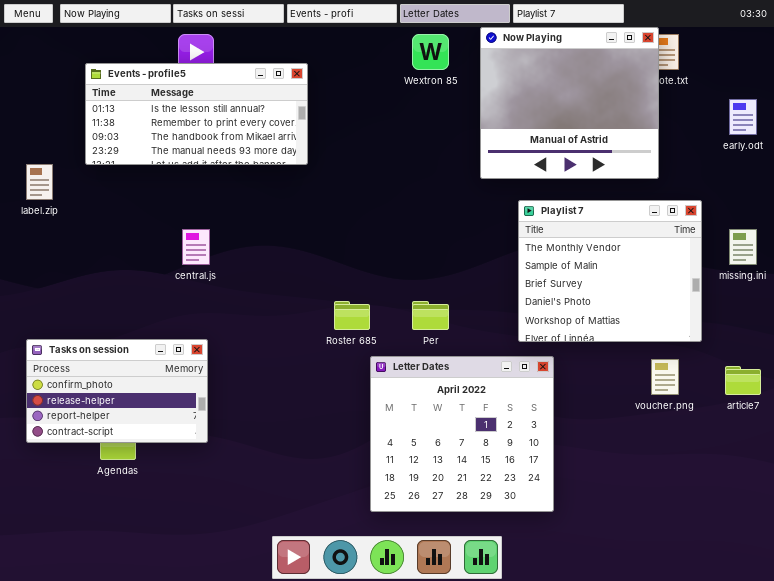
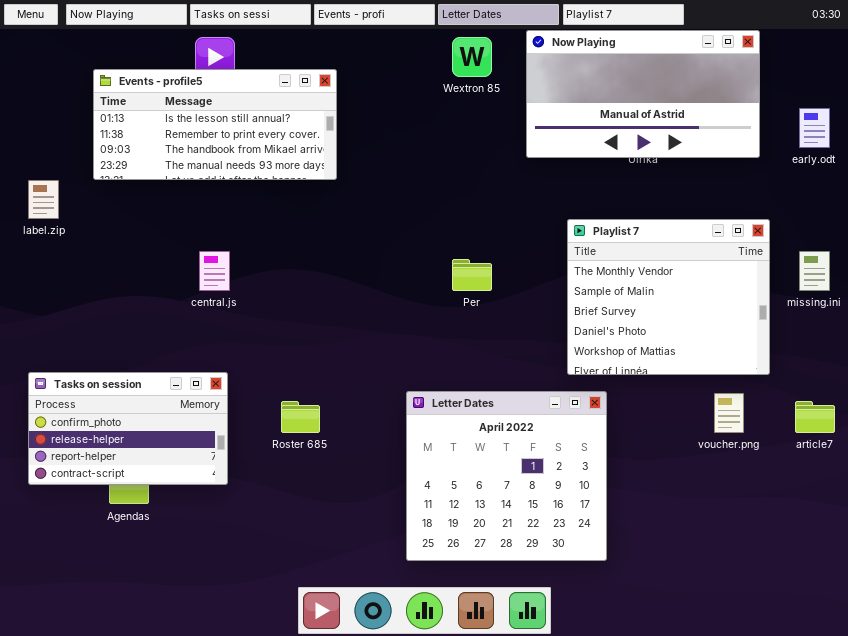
Now Playing: [480,27,659,179] -> [526,30,760,158], resized
Roster 685: [334,301,370,330] -> [281,401,320,433], moved
Per: [412,301,449,330] -> [452,259,492,291], moved

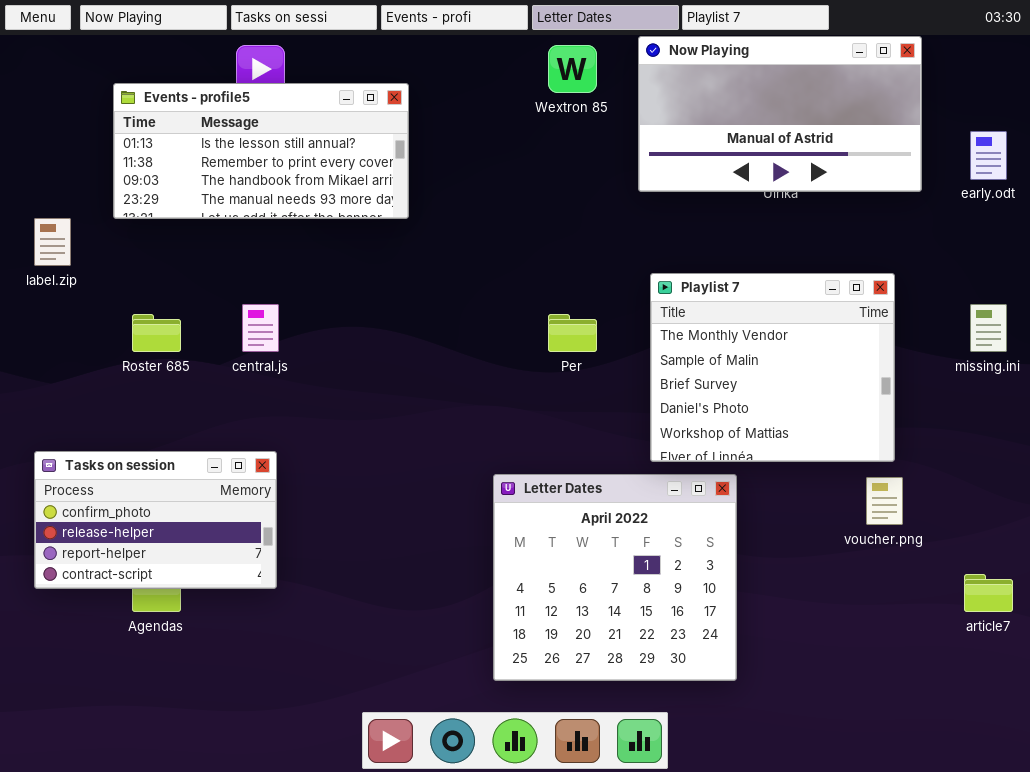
Playlist 7: [567,219,770,375] -> [650,273,895,462], moved
Roster 685: [281,401,320,433] -> [132,314,181,352], moved
article7: [795,401,835,433] -> [964,574,1013,612], moved

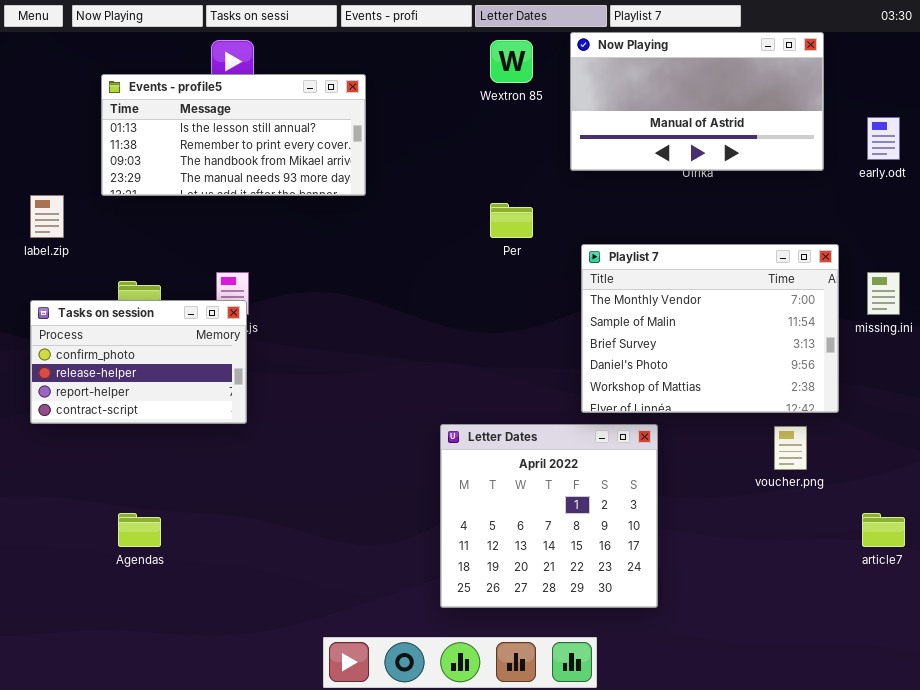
Playlist 7: [650,273,895,462] -> [581,244,839,413], resized
Per: [548,314,597,352] -> [490,203,533,238], moved
Tasks on session: [34,451,277,589] -> [30,300,247,424], moved

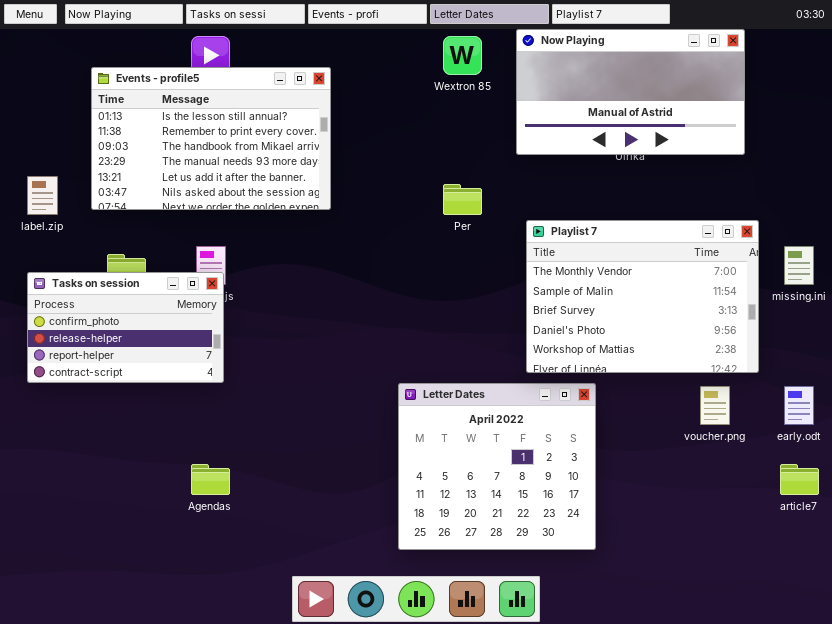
Events - profile5: [101,74,366,196] -> [91,67,331,210], resized
early.odt: [867,117,900,160] -> [784,386,814,425], moved
Agendas: [118,513,161,547] -> [191,464,230,495], moved

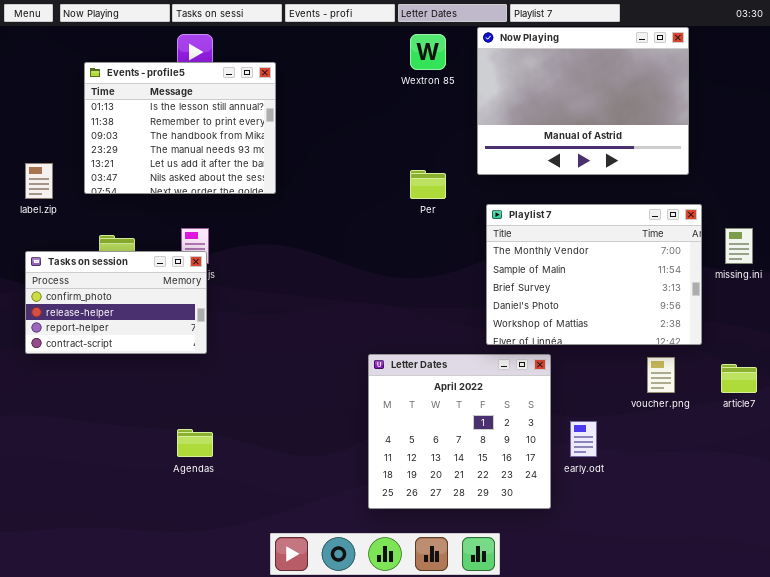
Now Playing: [516,29,745,155] -> [477,27,689,175], resized
Events - profile5: [91,67,331,210] -> [84,62,276,194], resized
early.odt: [784,386,814,425] -> [570,421,597,457], moved
article7: [780,464,819,495] -> [721,364,757,393], moved

